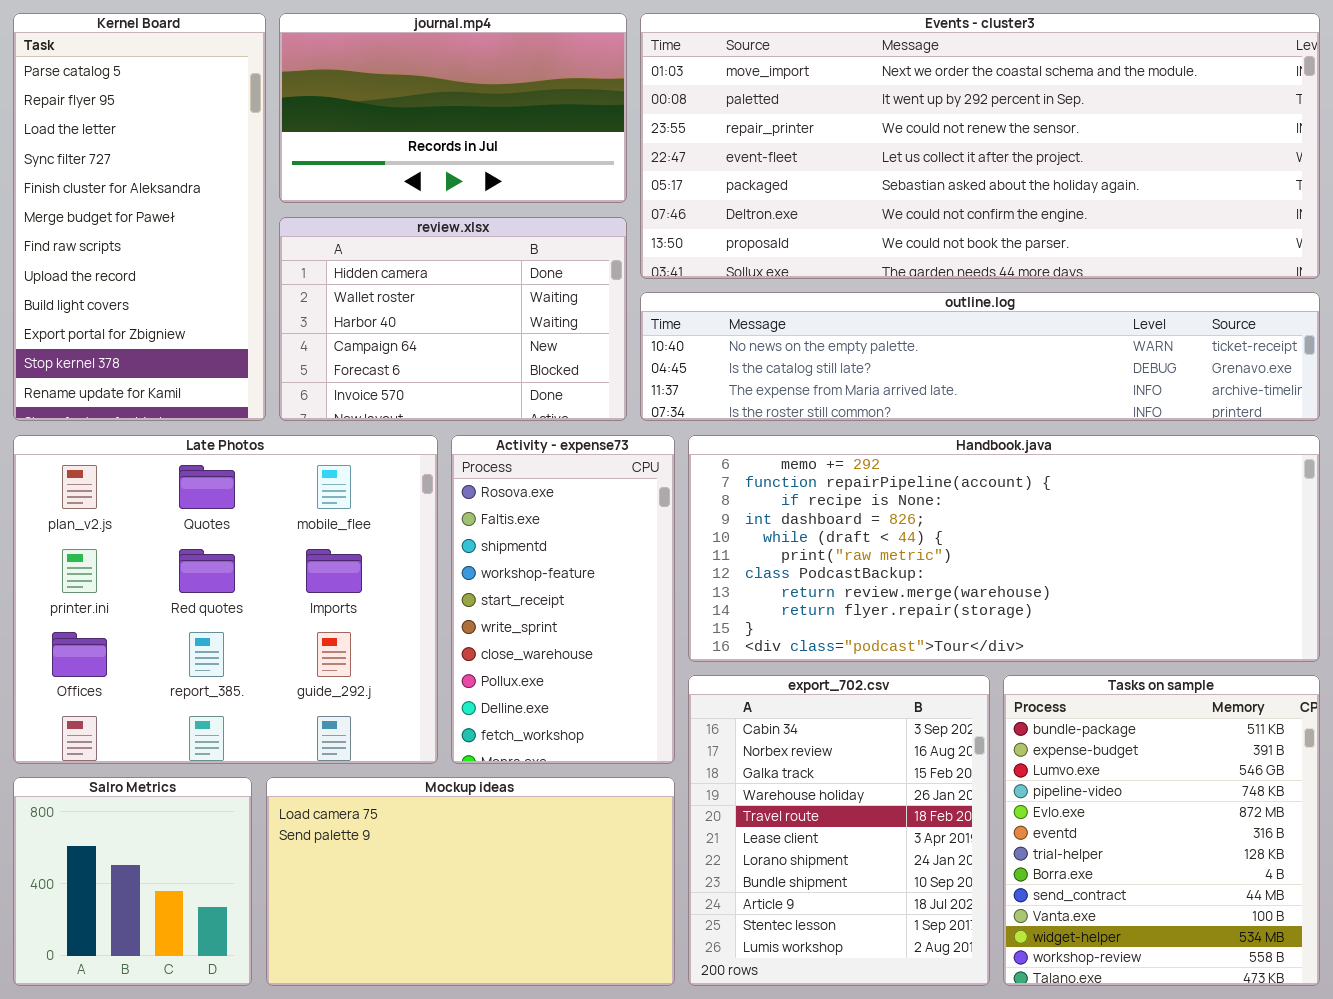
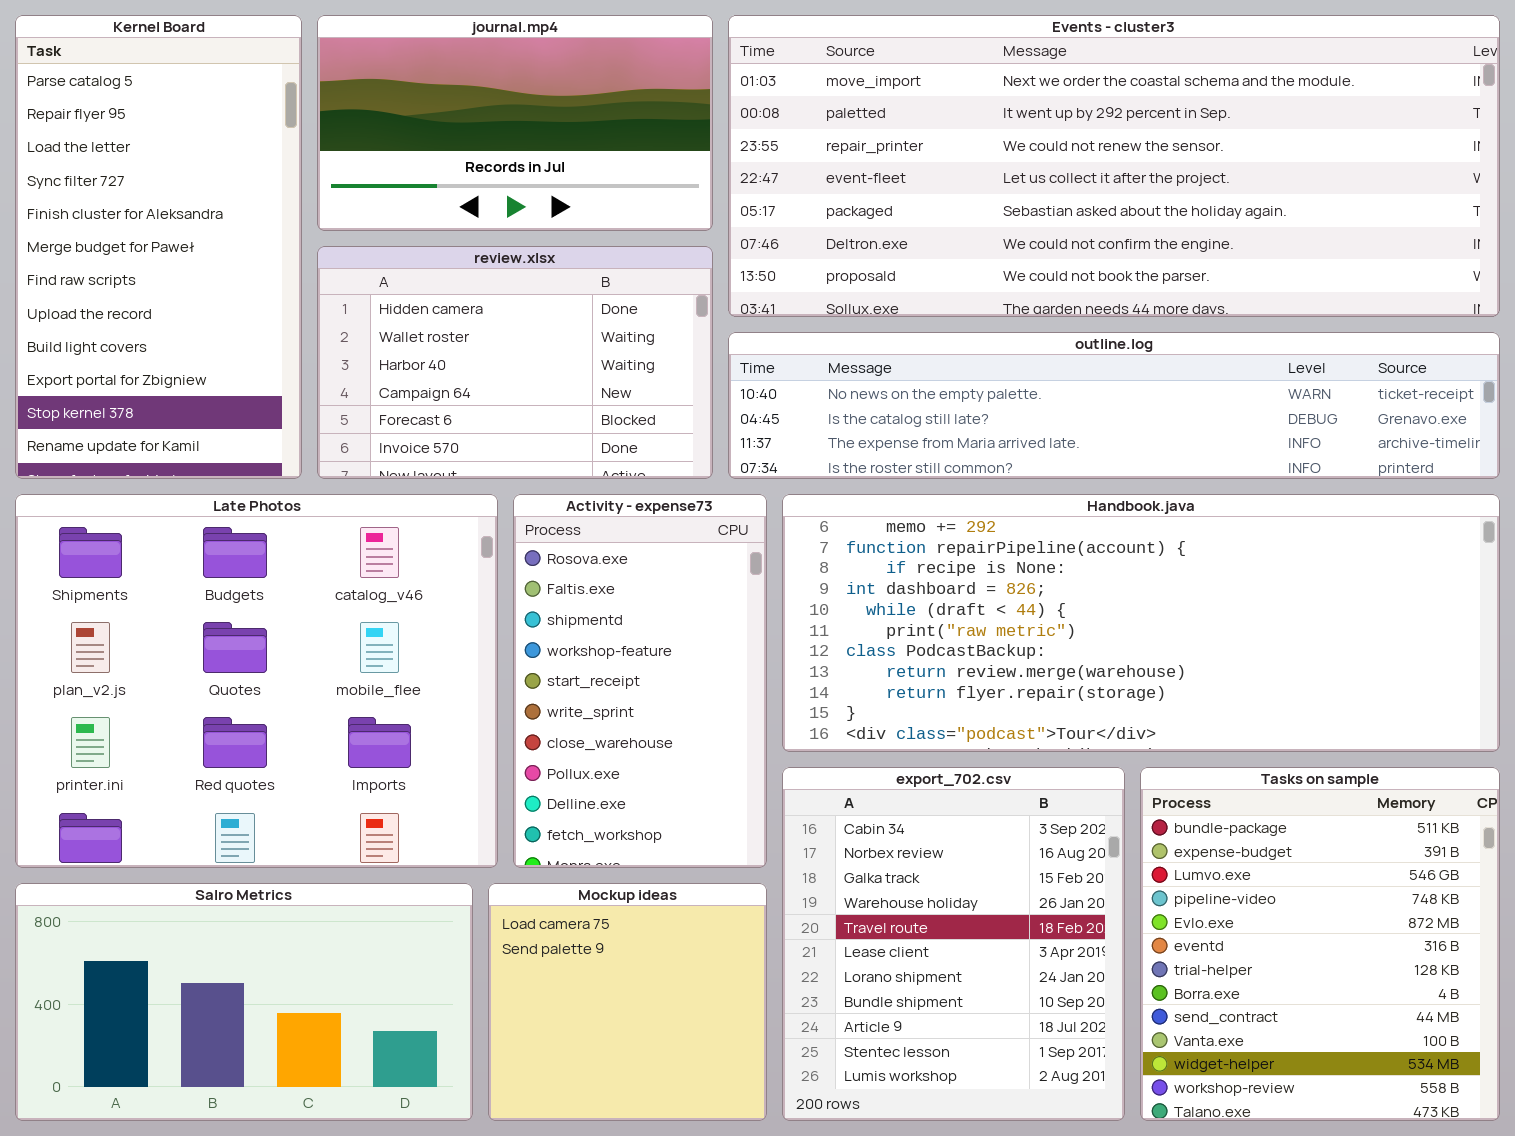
Late Photos: [13,435,438,764] -> [15,494,498,868], scrolled up 1 row
Salro Metrics: [13,777,252,986] -> [15,883,473,1121], resized
Mockup ideas: [266,777,675,986] -> [488,883,767,1121], resized

